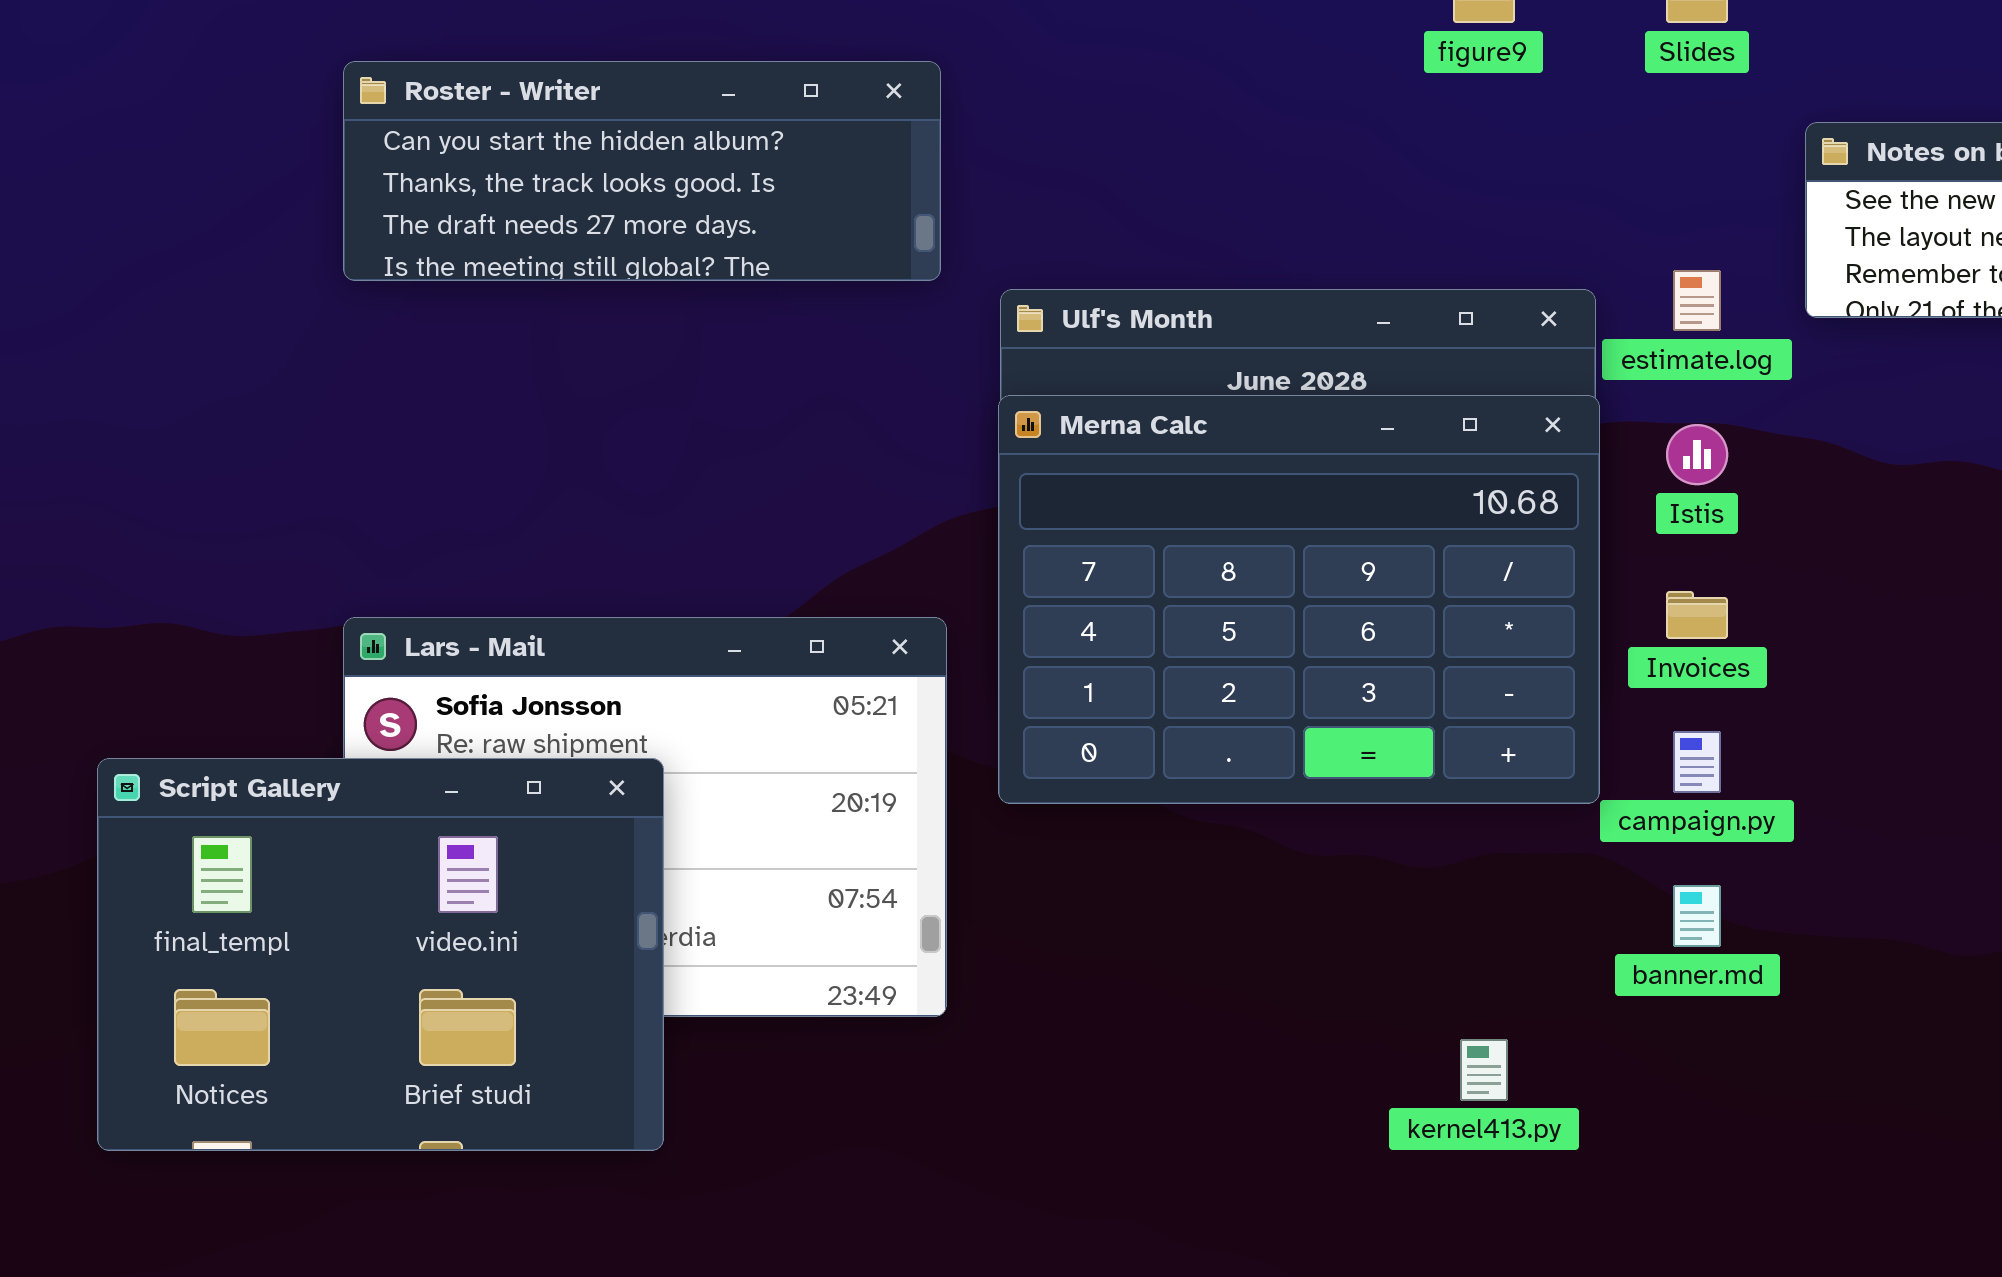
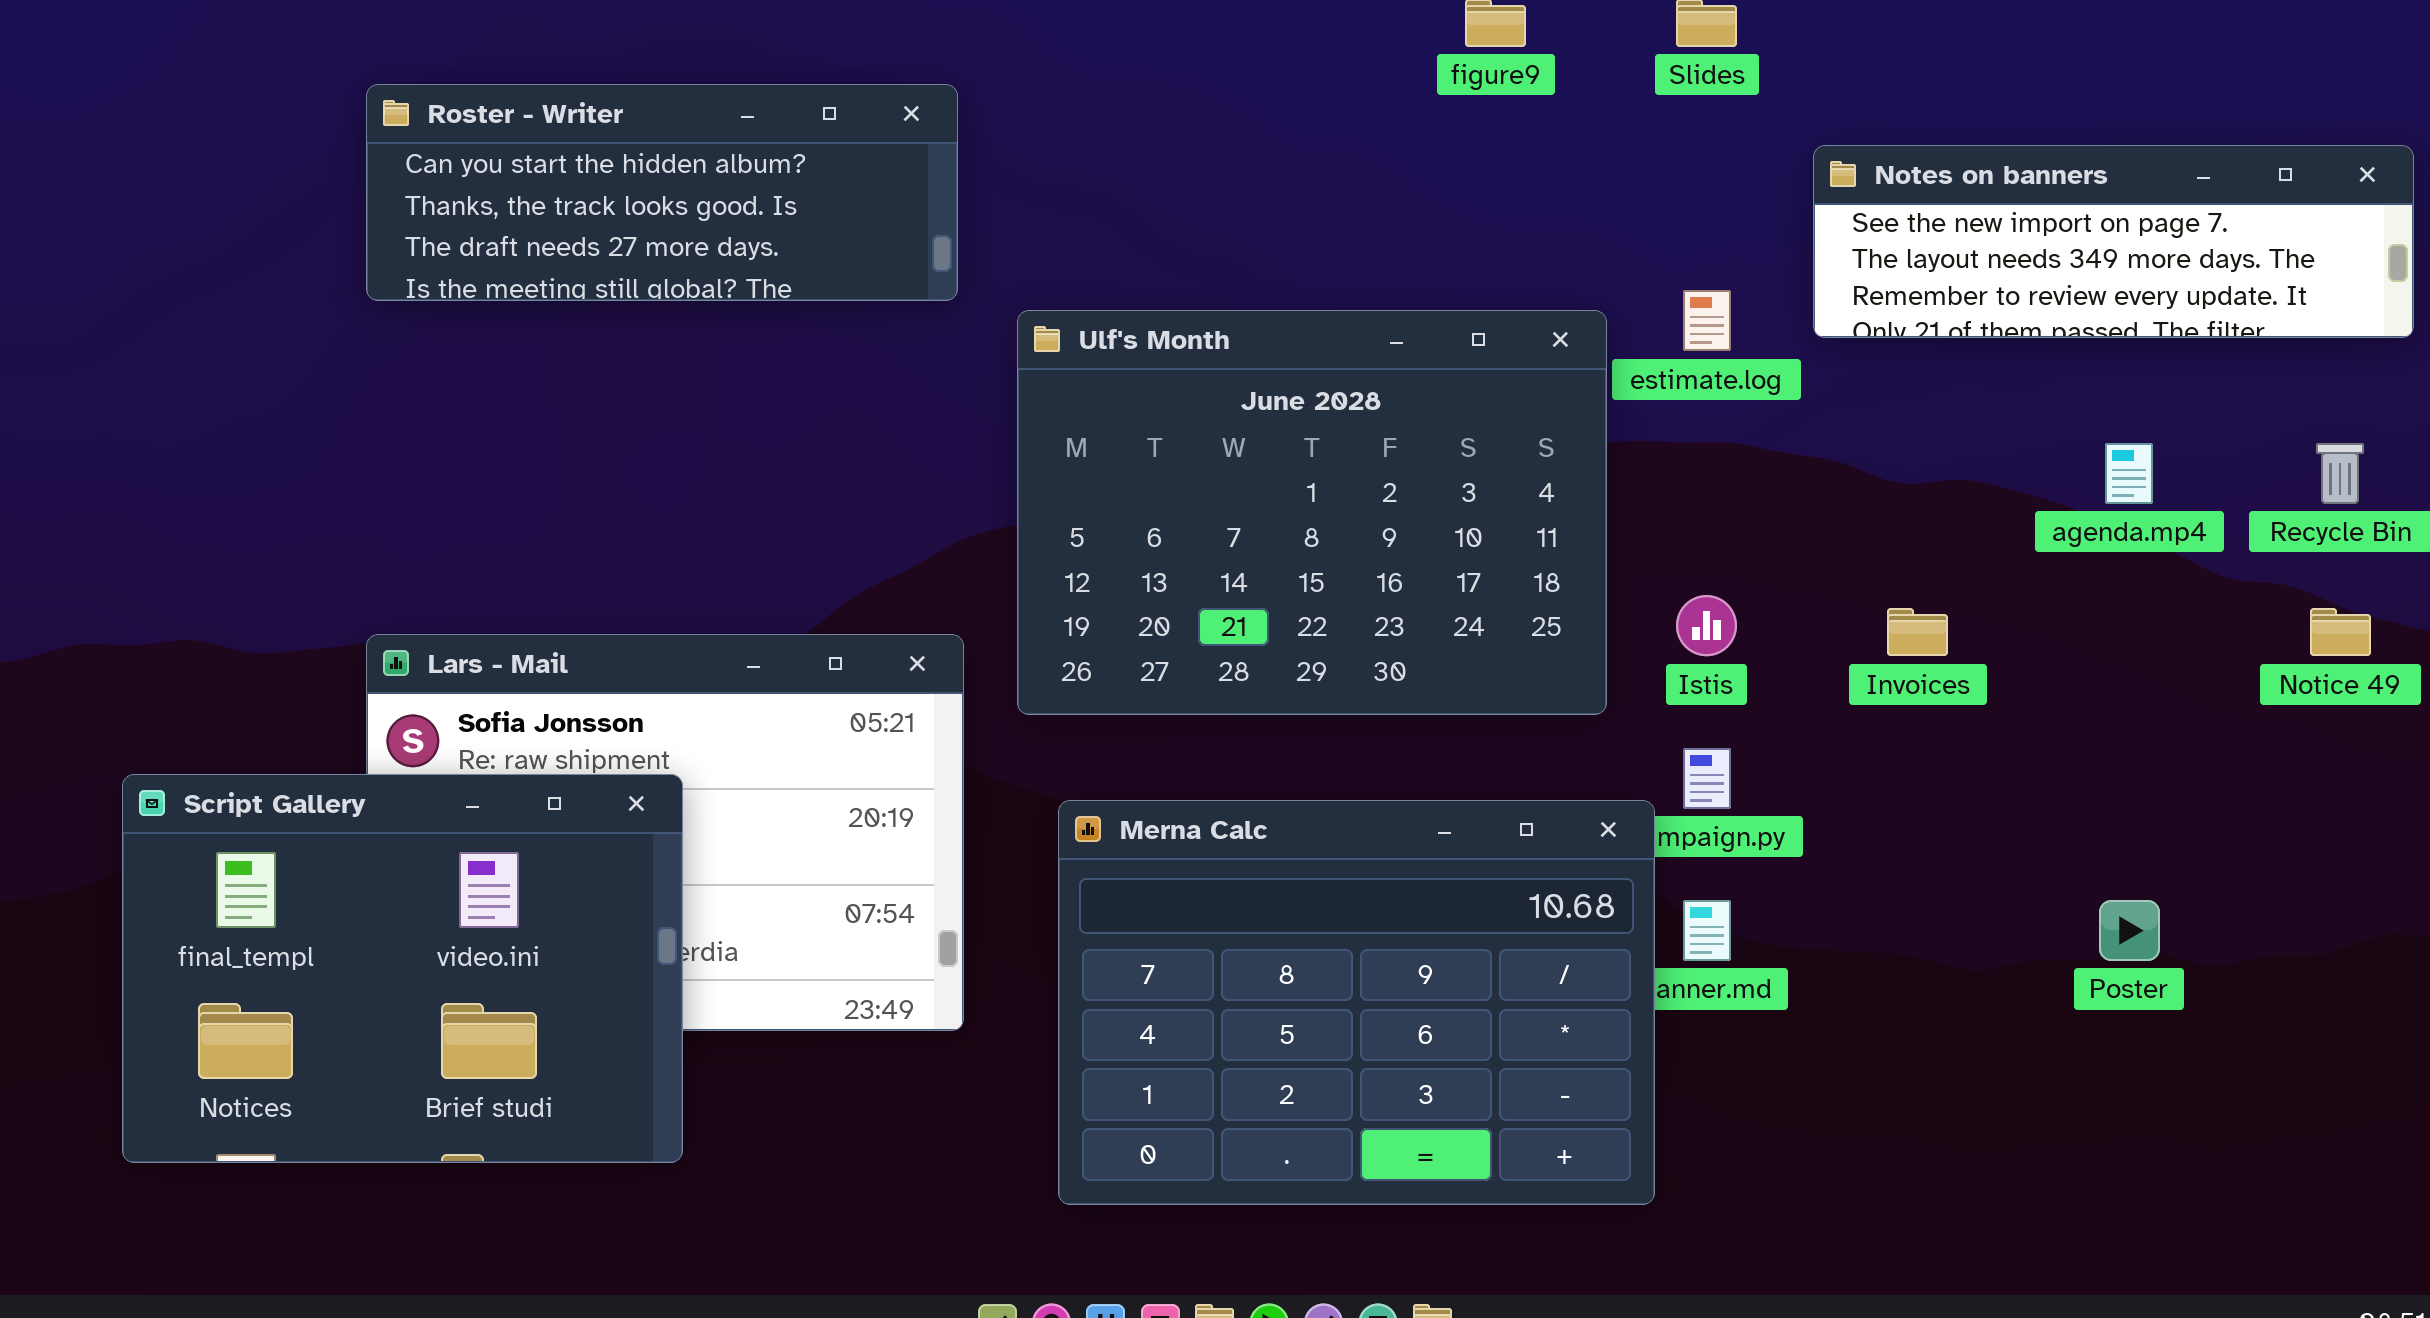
Merna Calc: [998,395,1600,804] -> [1058,800,1655,1205], moved
Istis: [1666,424,1728,485] -> [1676,595,1737,656], moved
Invoices: [1666,591,1728,639] -> [1887,608,1948,656], moved

